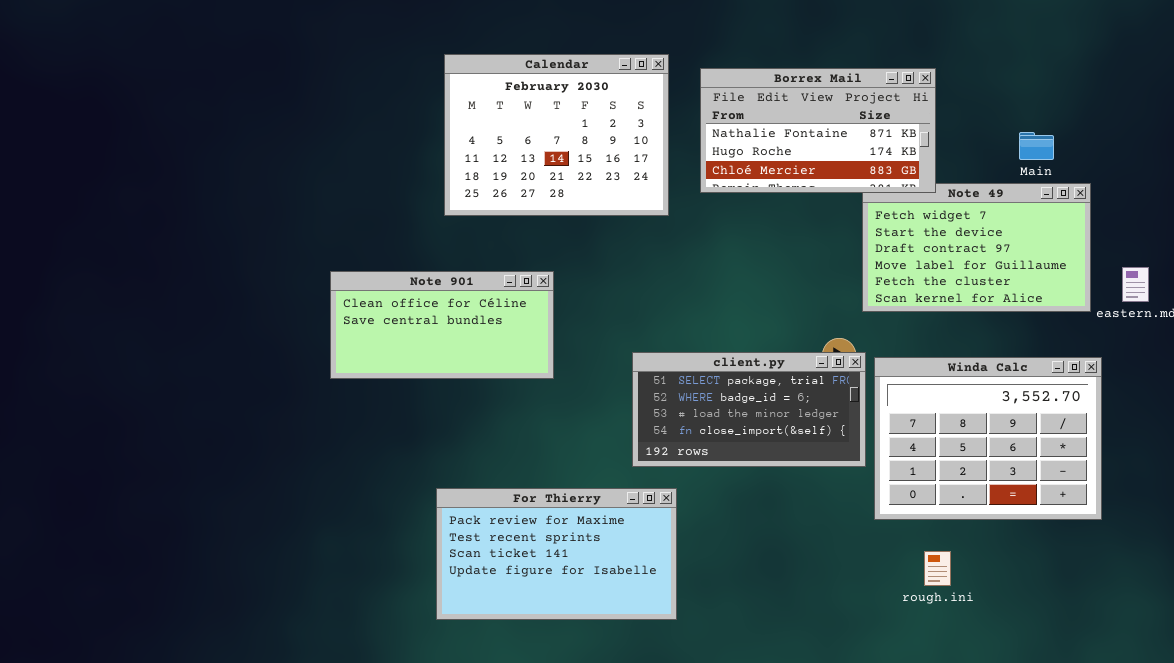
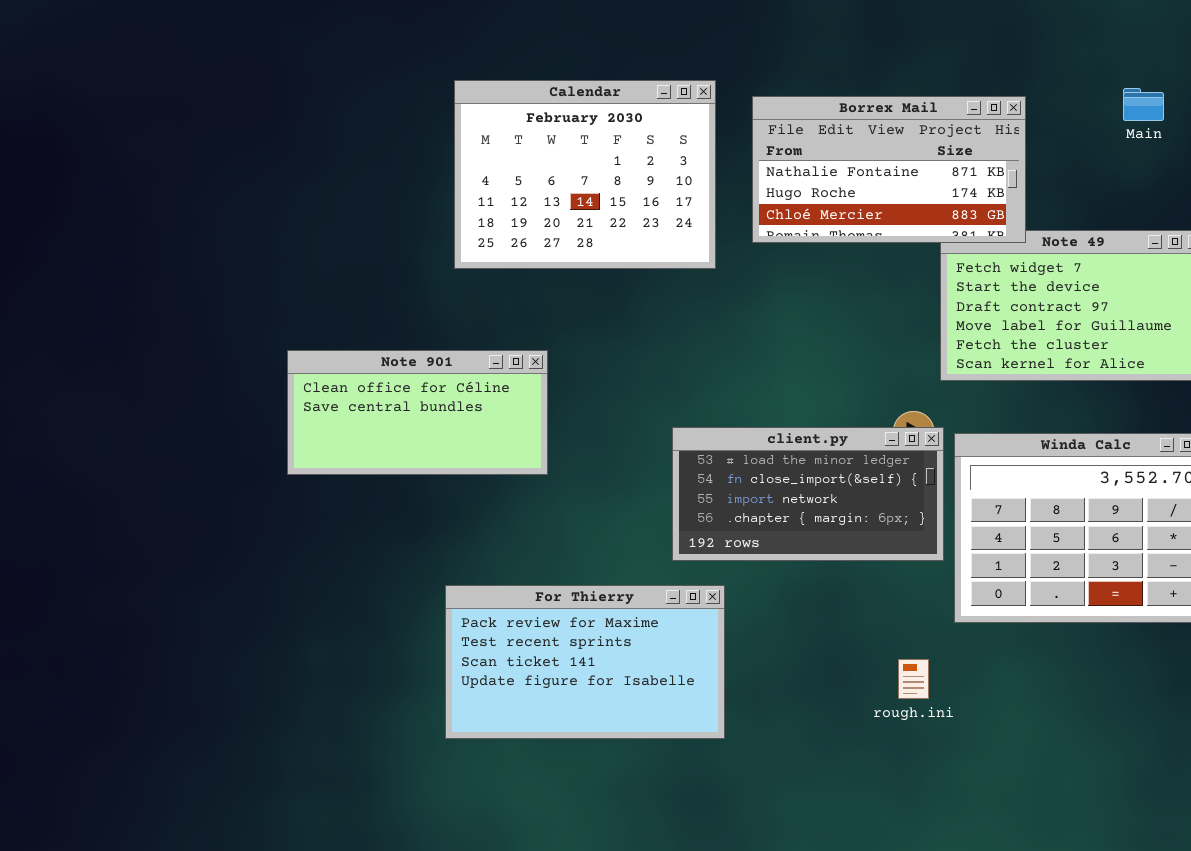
Main: [1019,132,1054,160] -> [1123,88,1164,121], moved
Note 901: [330,271,554,379] -> [287,350,548,475], moved
client.py: [632,352,866,467] -> [672,427,944,561], scrolled down 2 rows
rough.ini: [924,551,951,586] -> [898,659,929,699], moved

